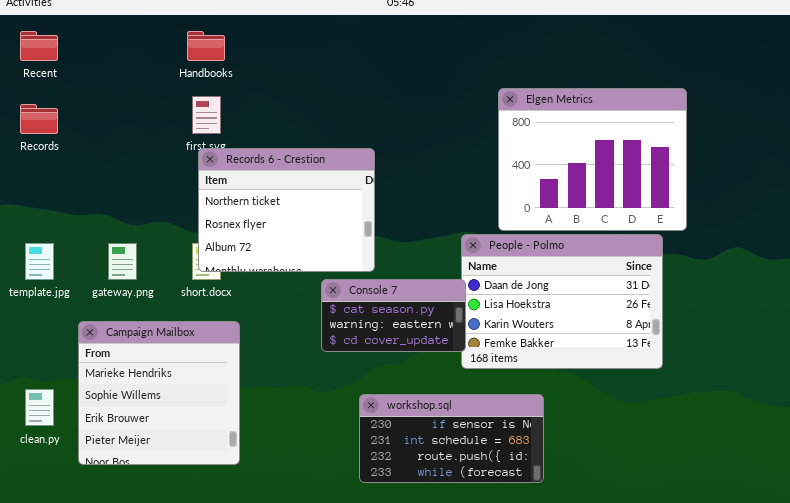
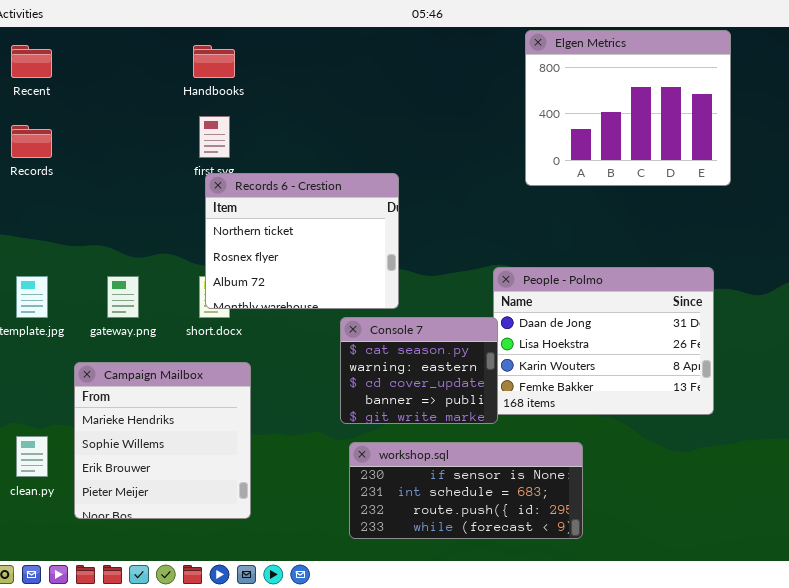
Elgen Metrics: [498,88,687,231] -> [525,30,731,186], moved
Console 7: [321,279,466,352] -> [340,317,498,424], resized
workshop.sql: [359,394,544,483] -> [349,442,583,539], resized

